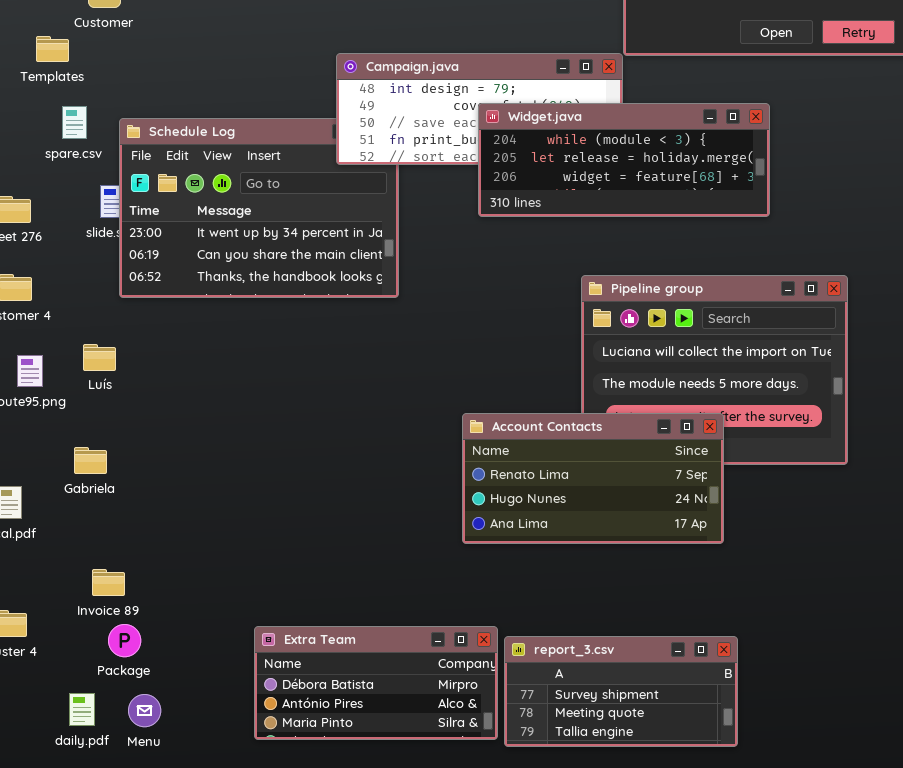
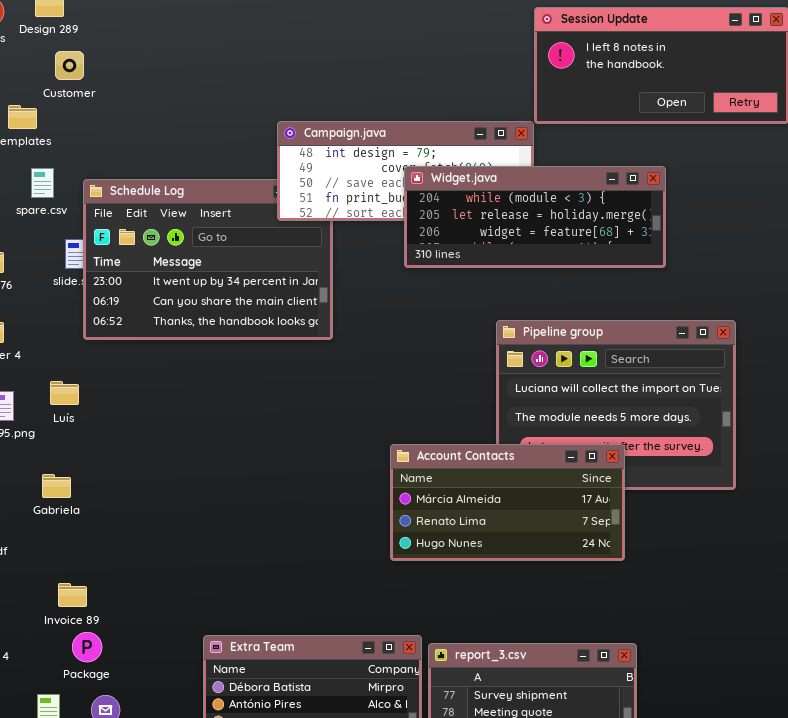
Account Contacts: [462,413,724,544] -> [390,444,625,561], scrolled up 1 row

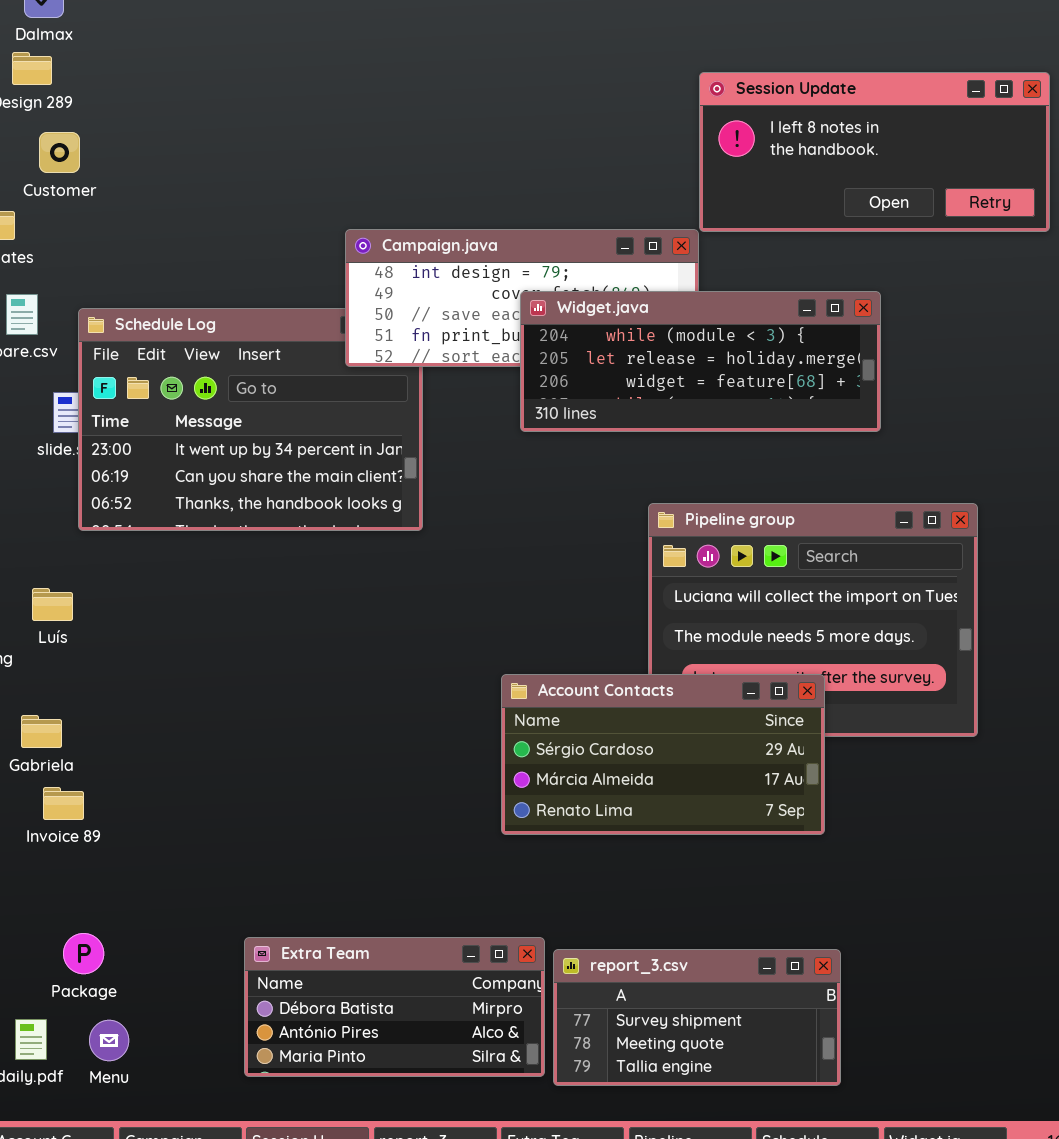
Account Contacts: [390,444,625,561] -> [501,674,825,835], scrolled up 1 row
Invoice 89: [58,583,87,607] -> [43,787,84,820], moved

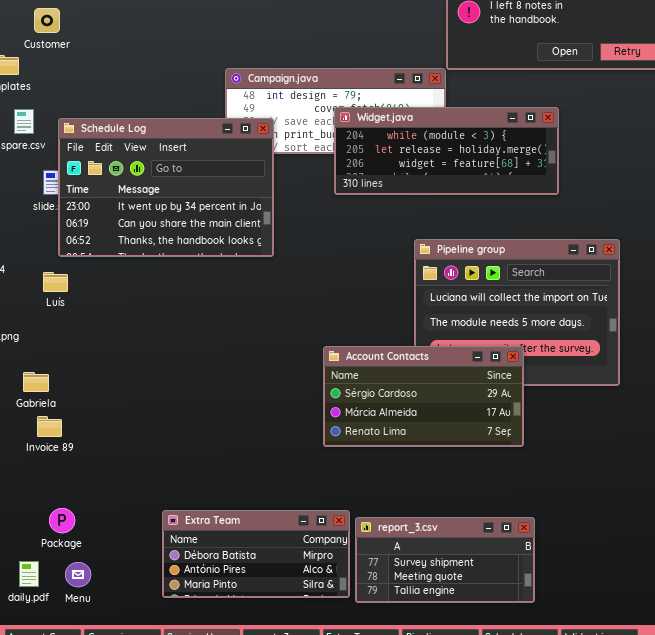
Schedule Log: [78,308,423,531] -> [58,118,274,257], raised
Luís: [32,588,73,621] -> [43,272,68,292], moved

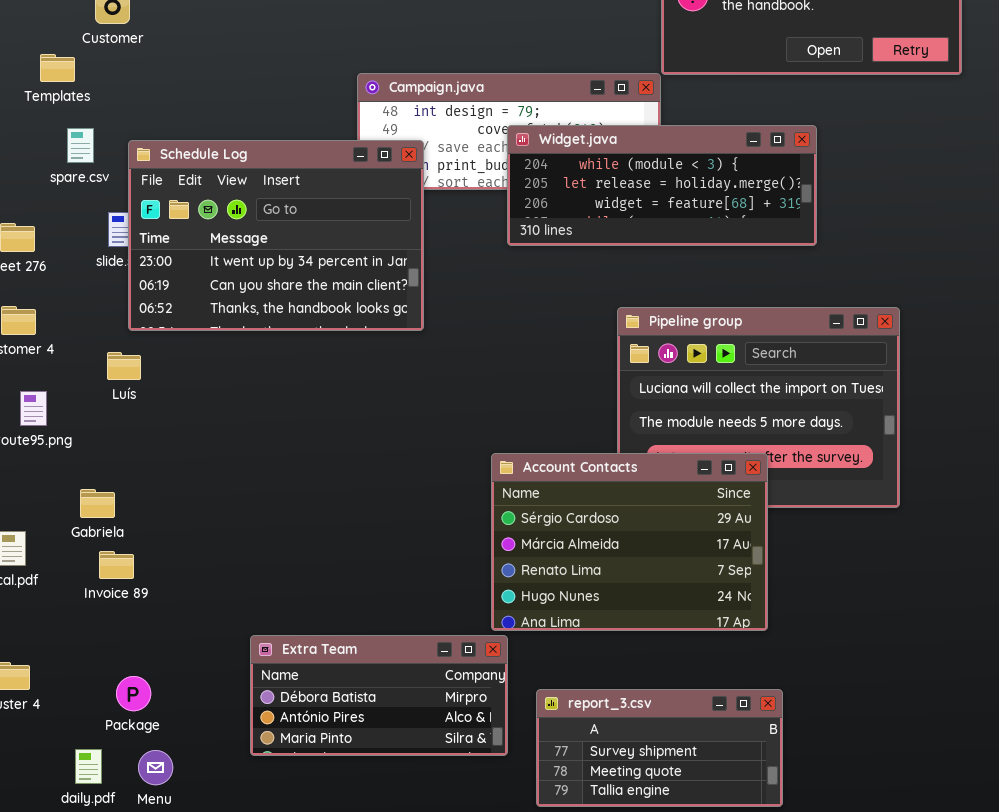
Account Contacts: [323,346,524,447] -> [491,453,768,631], resized
Extra Team: [162,510,350,598] -> [250,635,508,756], moved

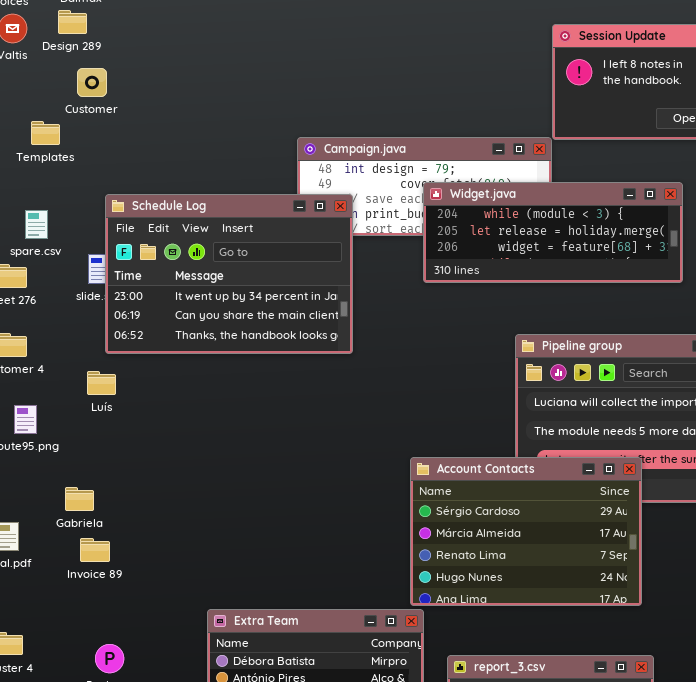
spare.csv: [67,128,94,163] -> [25,210,48,239], moved

